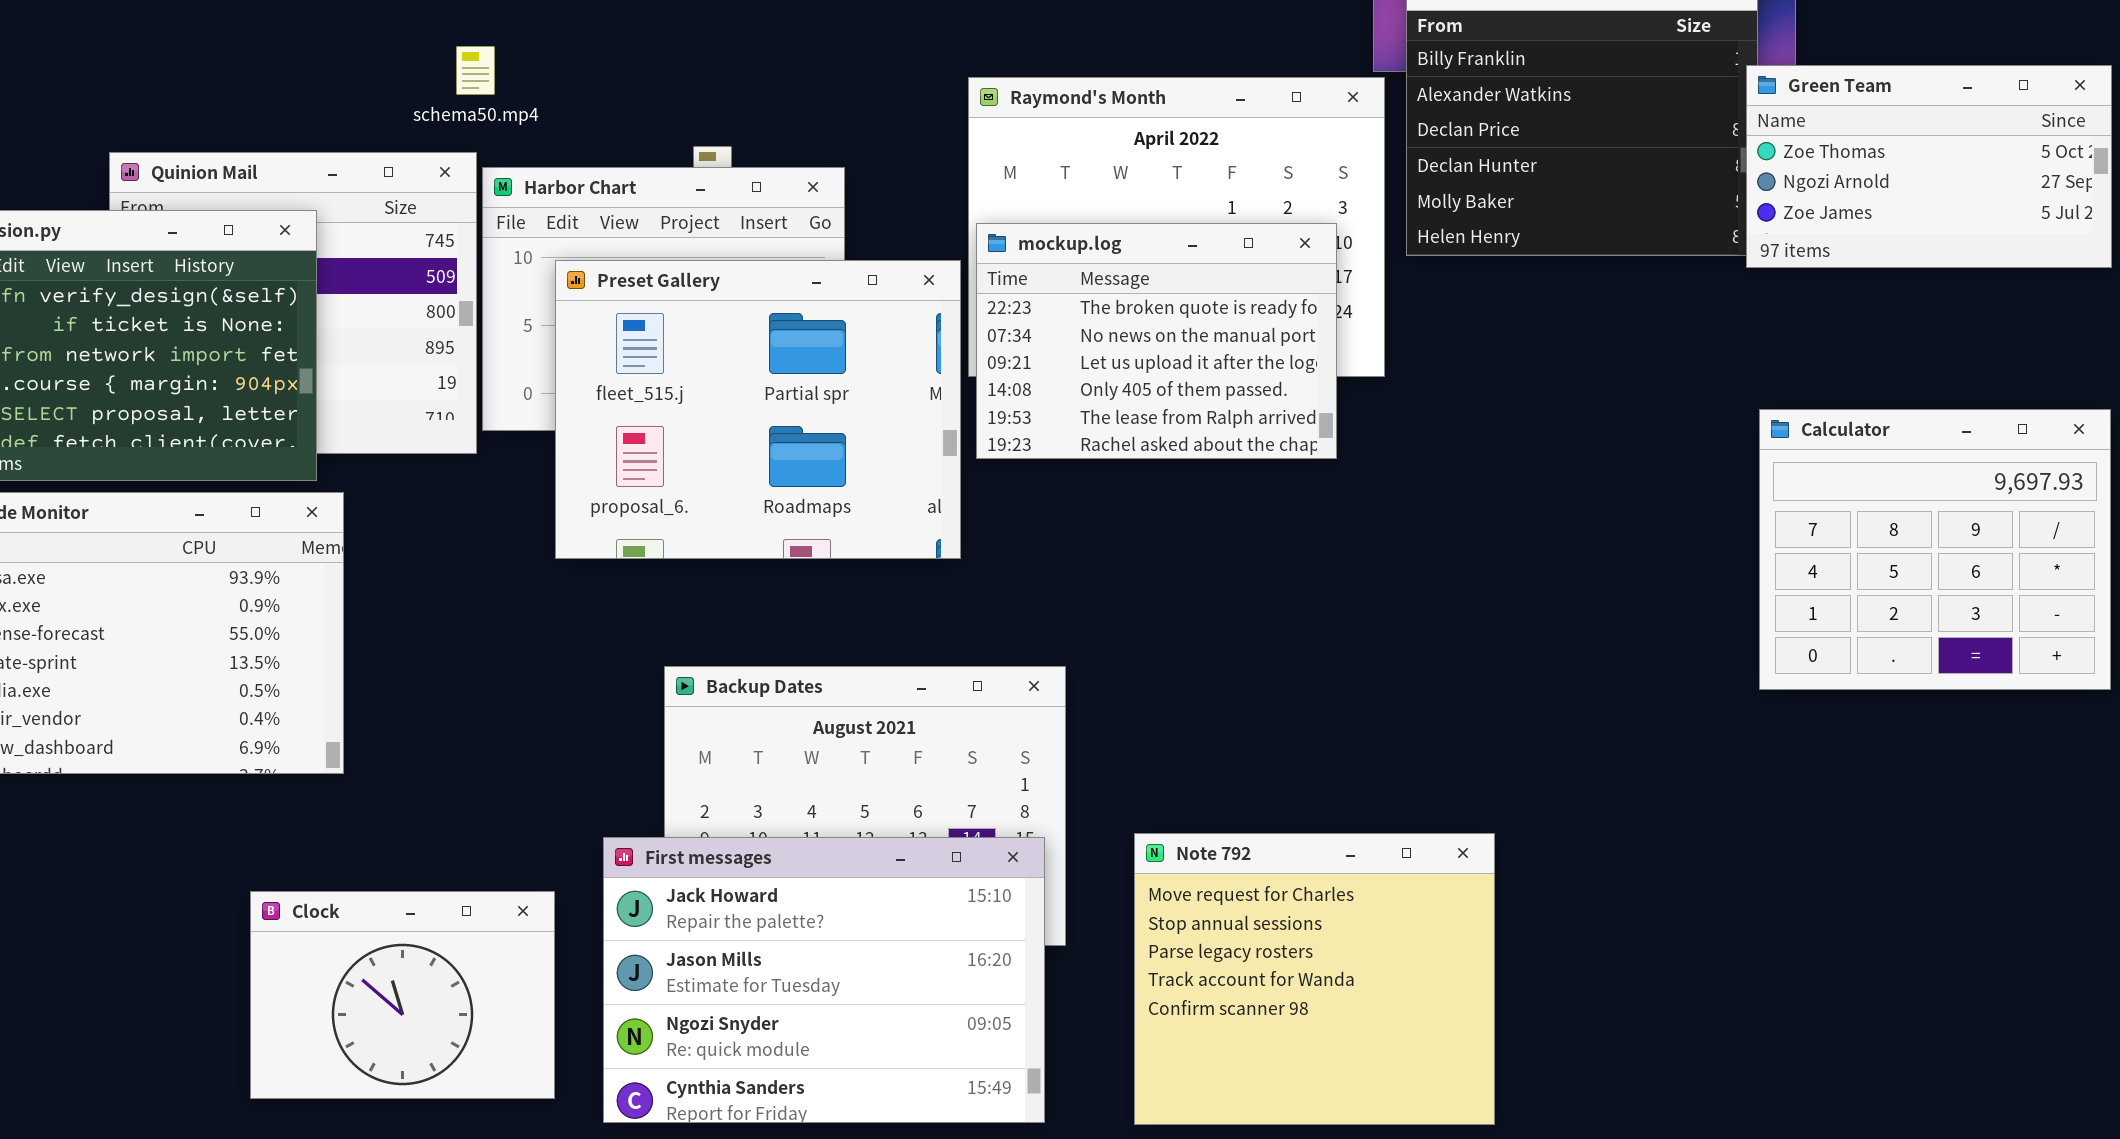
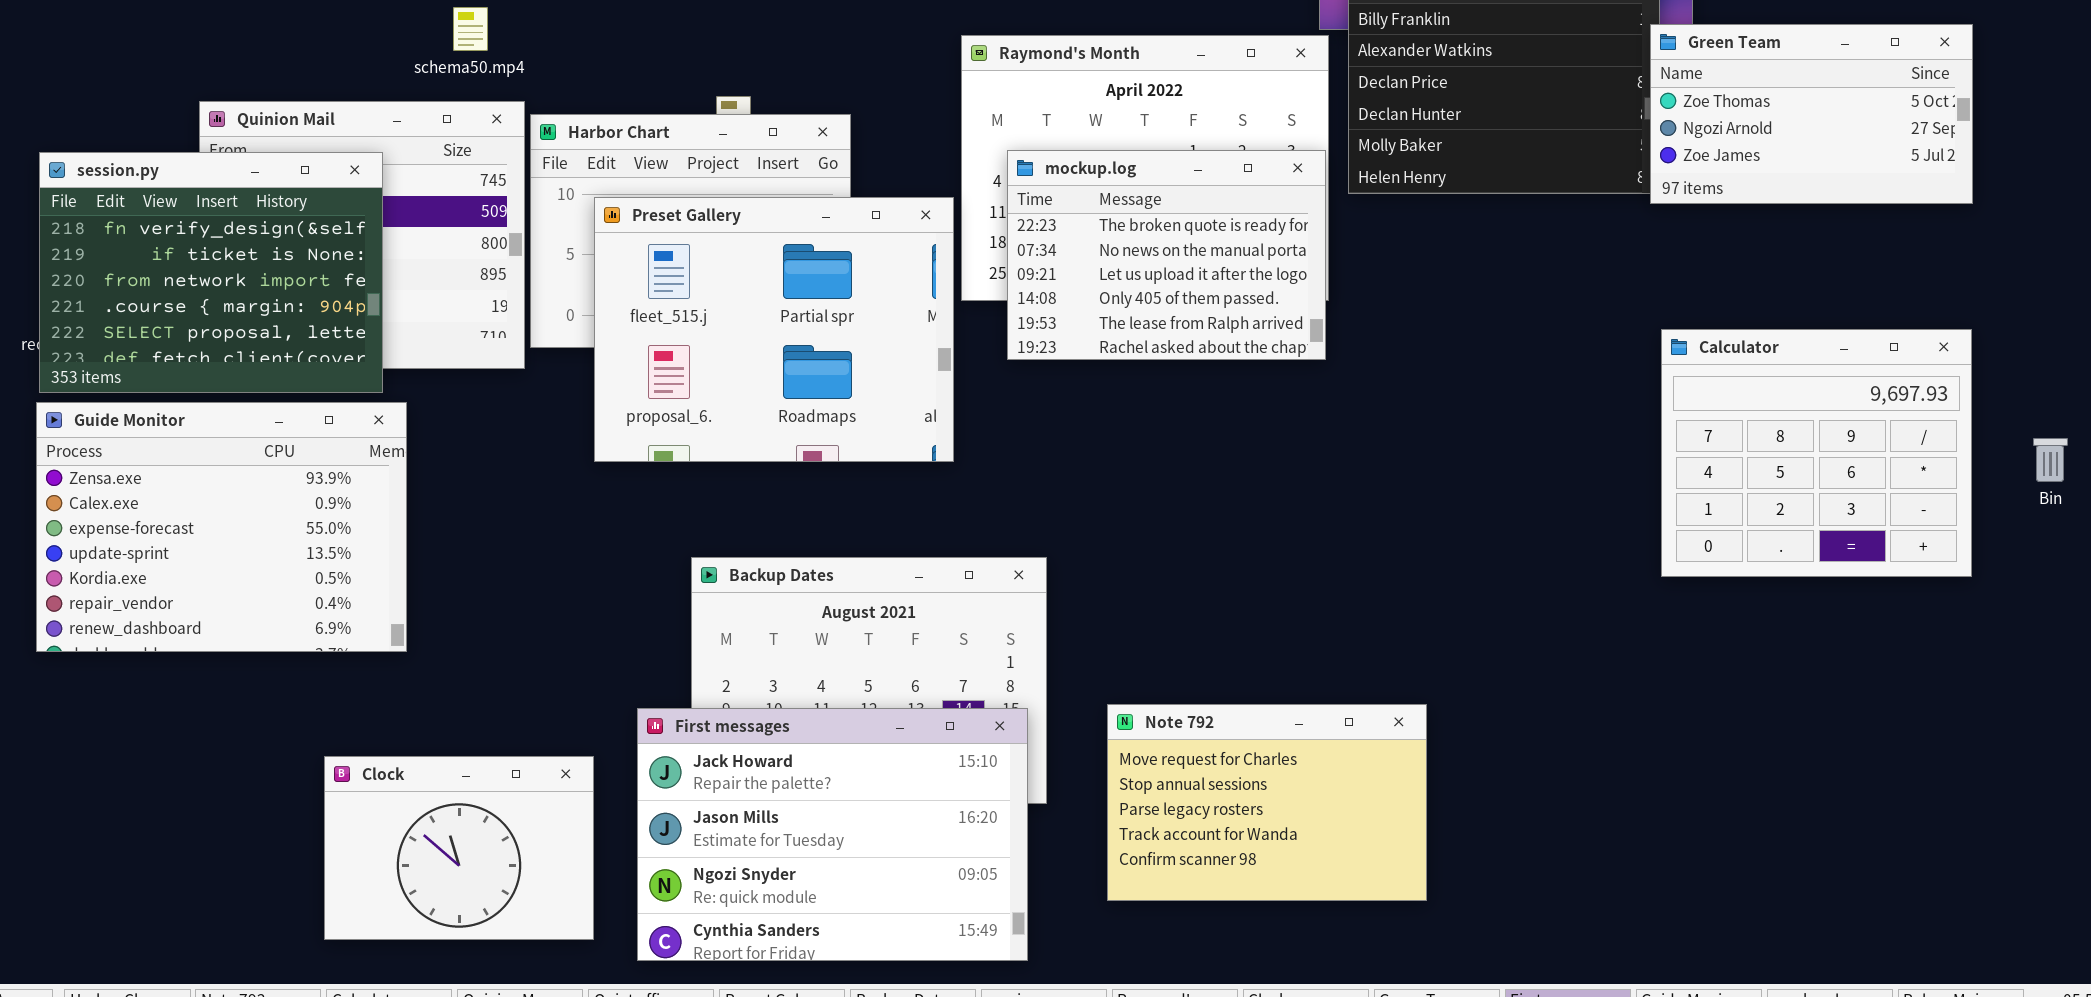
schema50.mp4: [456,46,495,95] -> [453,7,488,51], moved
mockup.log: [976,223,1337,459] -> [1007,150,1326,360], moved
Note 792: [1134,833,1495,1125] -> [1107,704,1427,901], resized

